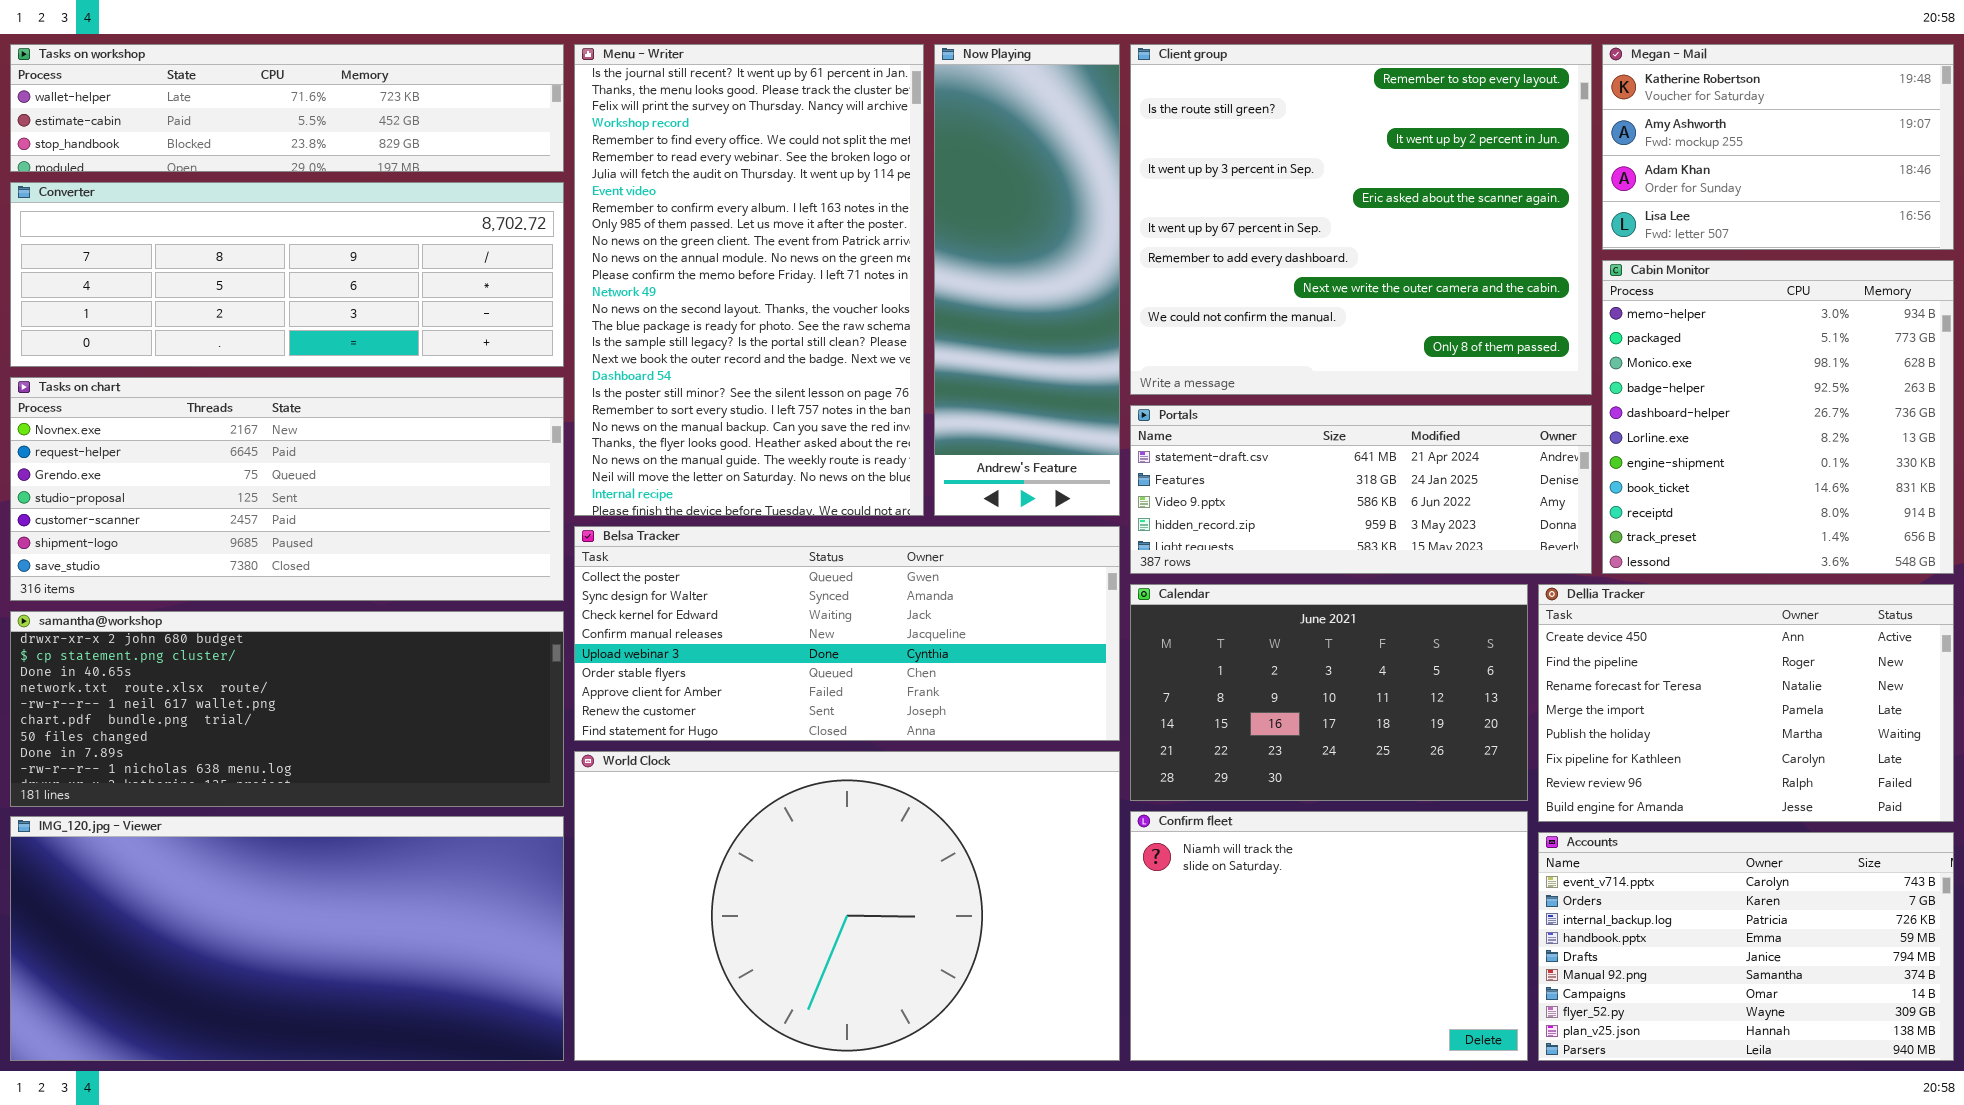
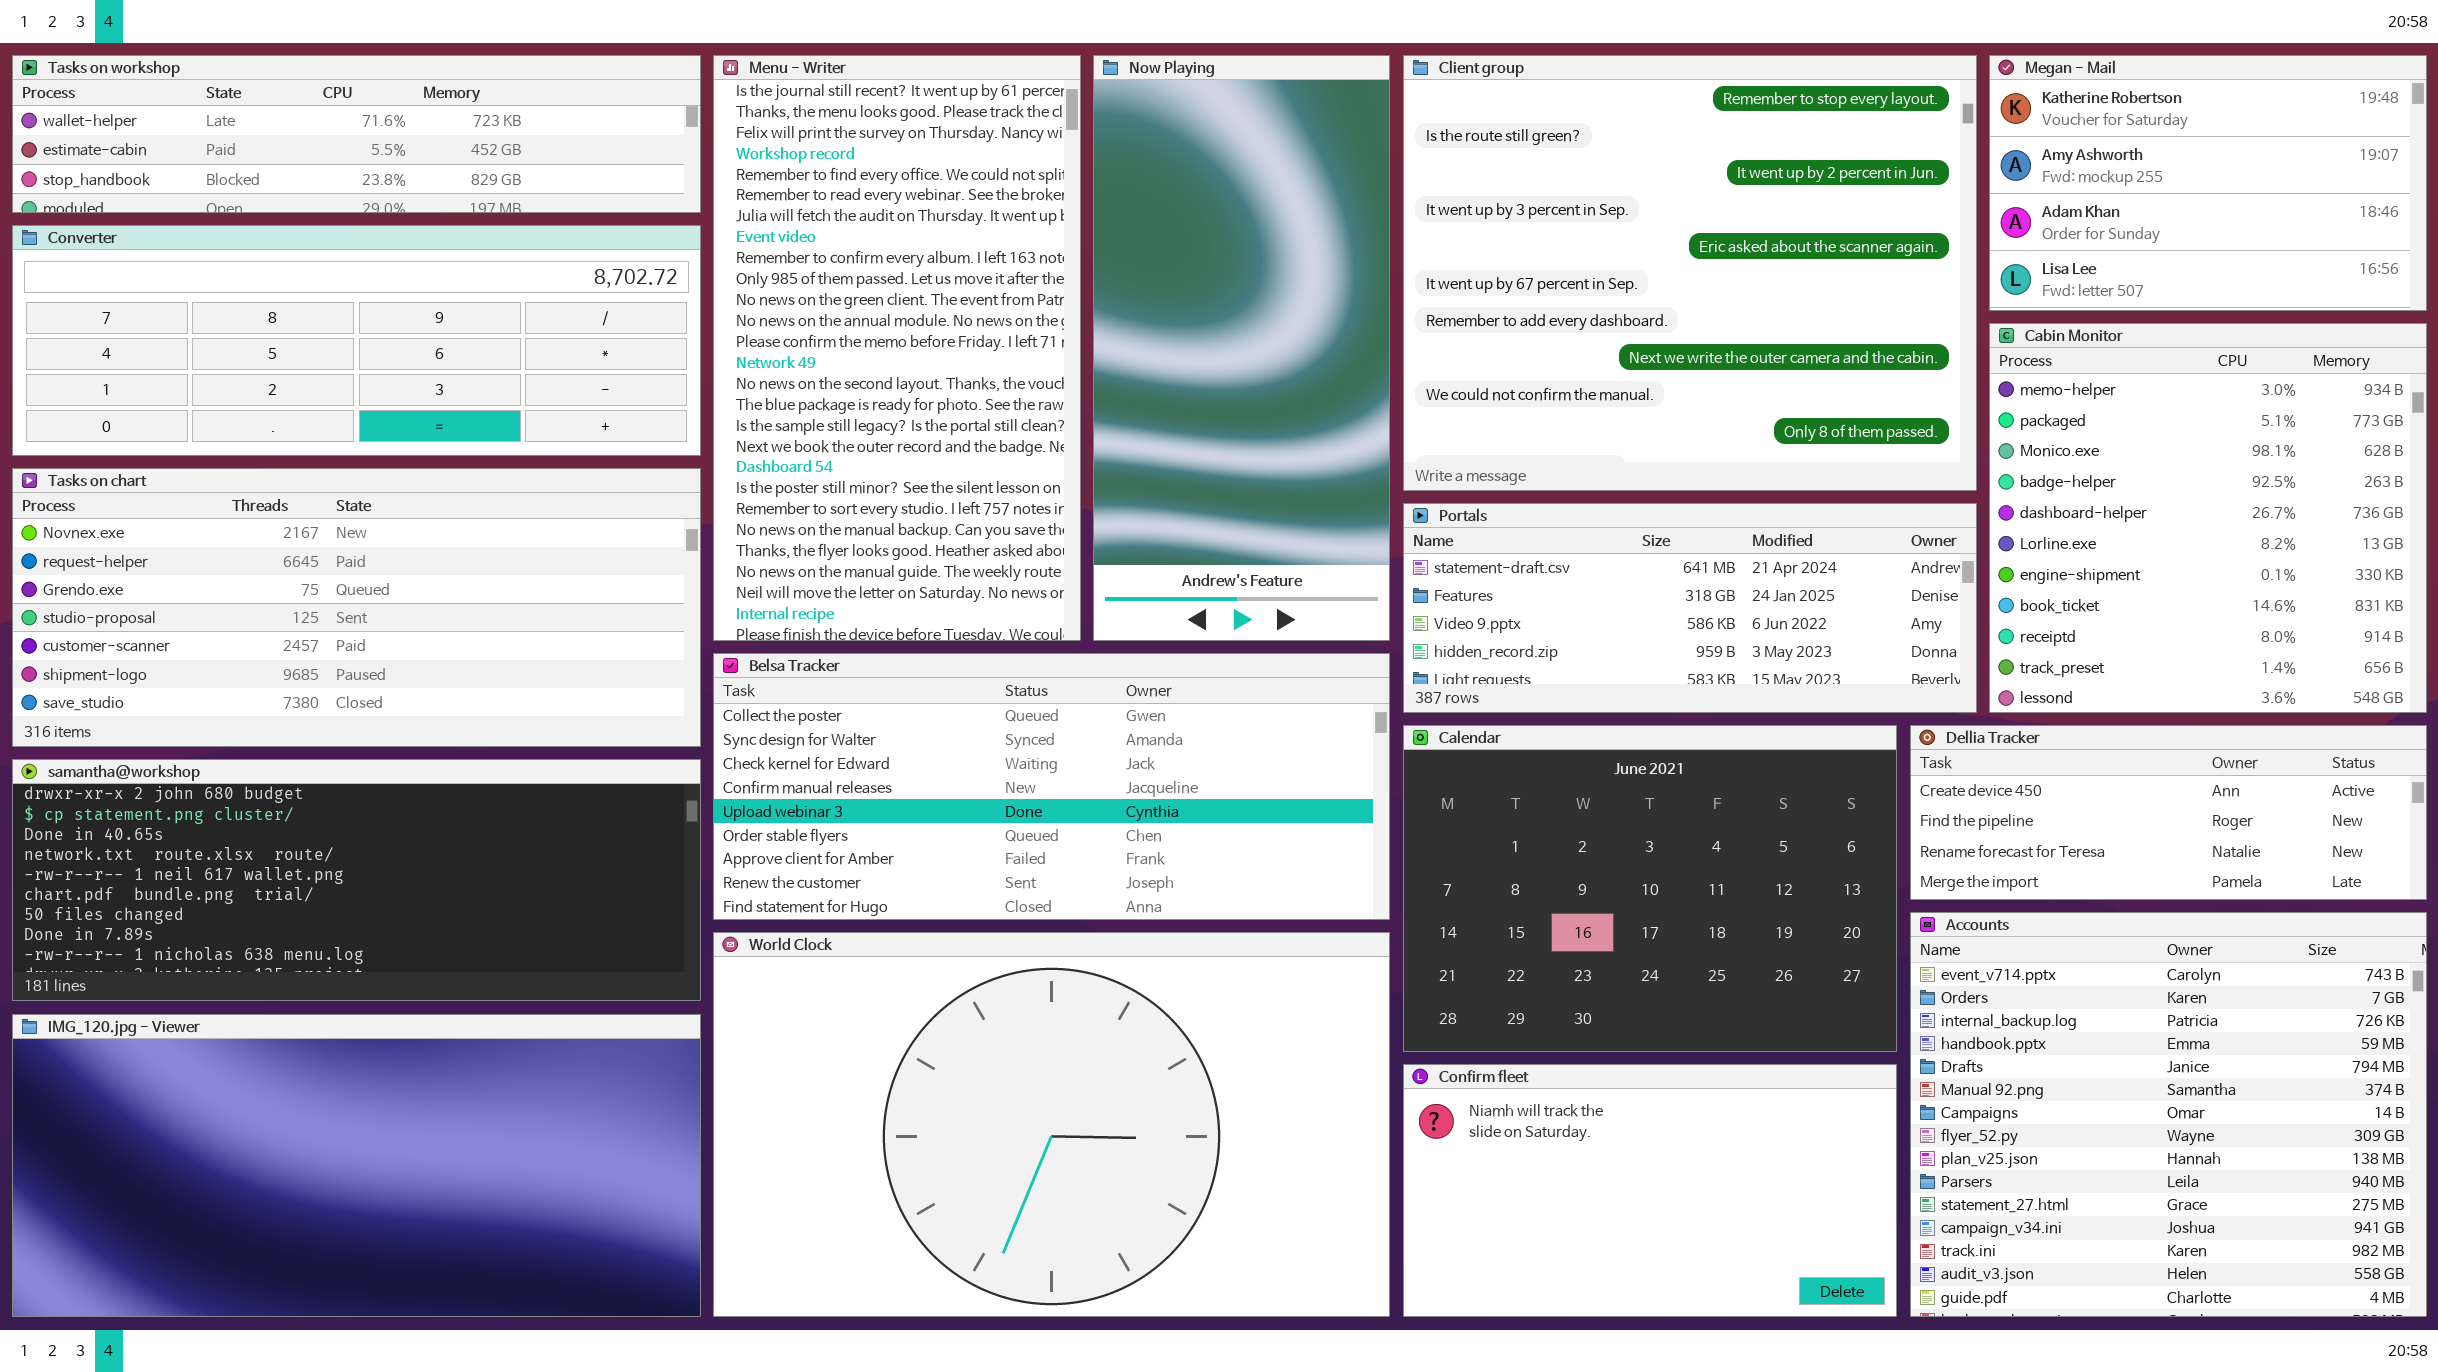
Menu - Writer: [574,44,924,516] -> [713,55,1081,641], resized
Now Playing: [934,44,1120,516] -> [1093,55,1390,641], resized
Calendar: [1130,584,1528,801] -> [1403,725,1897,1052], resized
Dellia Tracker: [1538,584,1954,822] -> [1910,725,2427,900], resized
Confirm fleet: [1130,811,1528,1061] -> [1403,1064,1897,1317], resized
Accounts: [1538,832,1954,1061] -> [1910,912,2427,1317], resized

